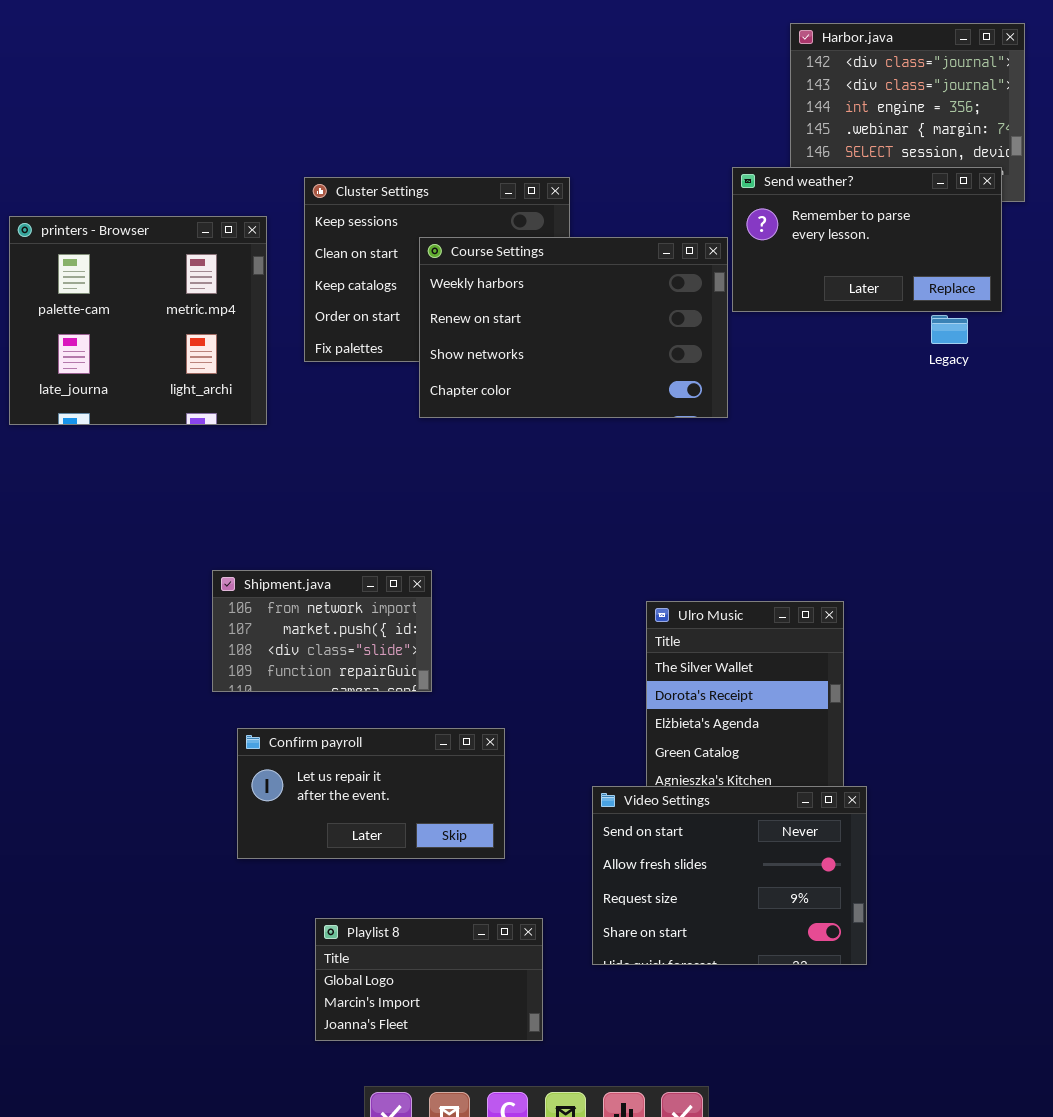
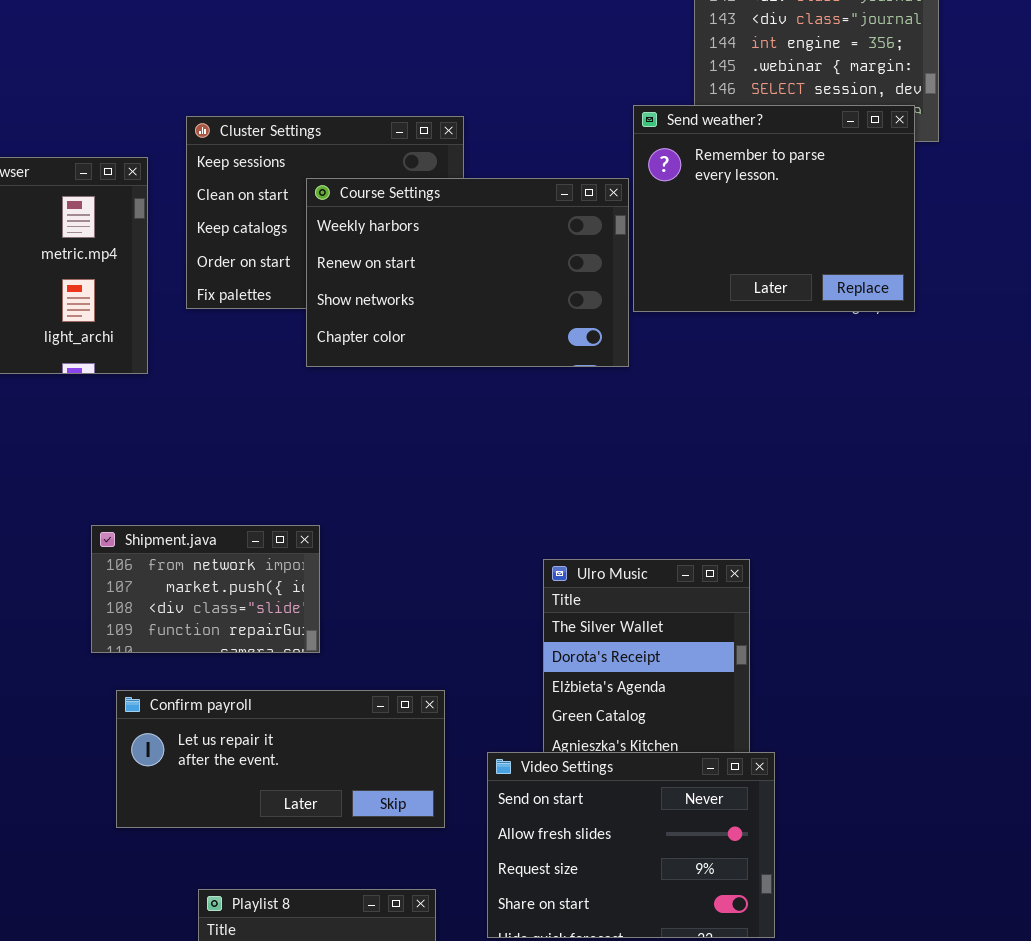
Send weather?: [732,167,1002,312] -> [633,105,915,312], resized
Confirm payroll: [237,728,505,859] -> [116,690,445,828], resized

